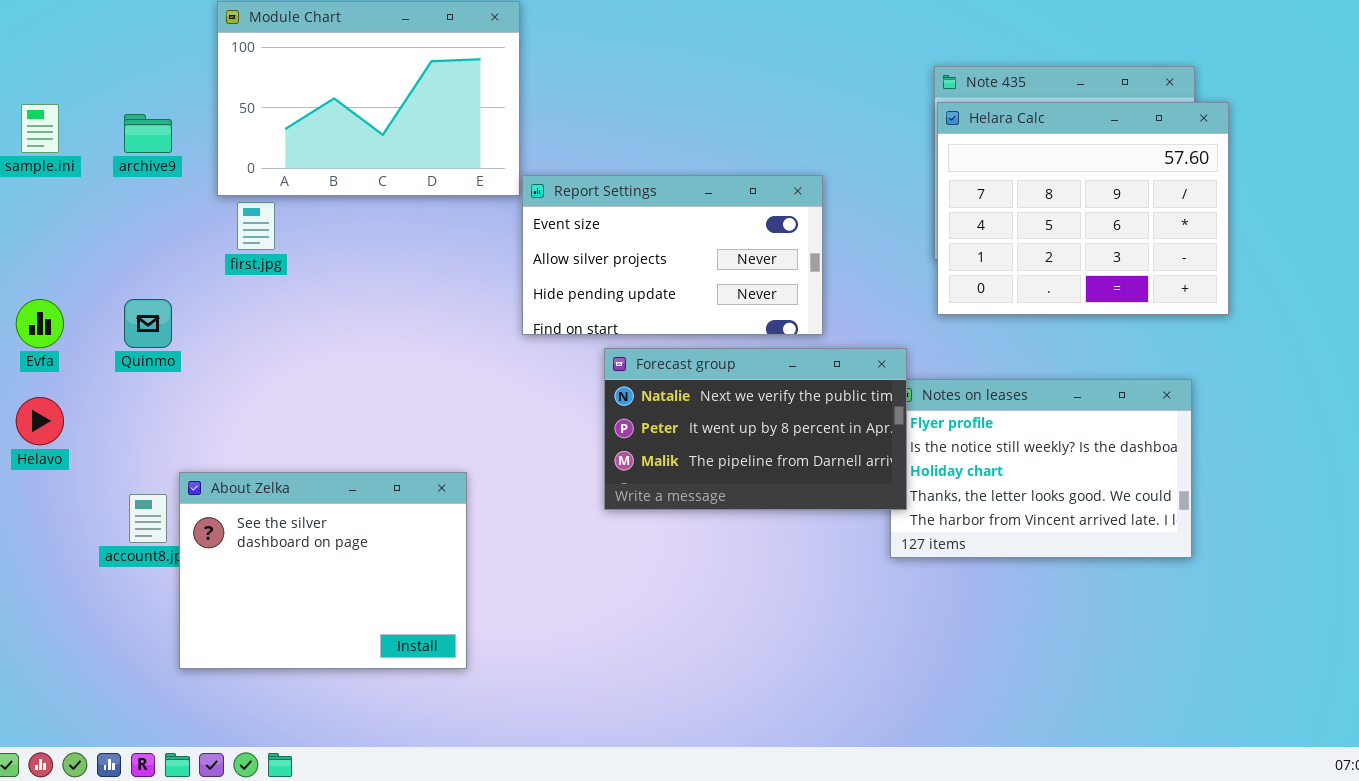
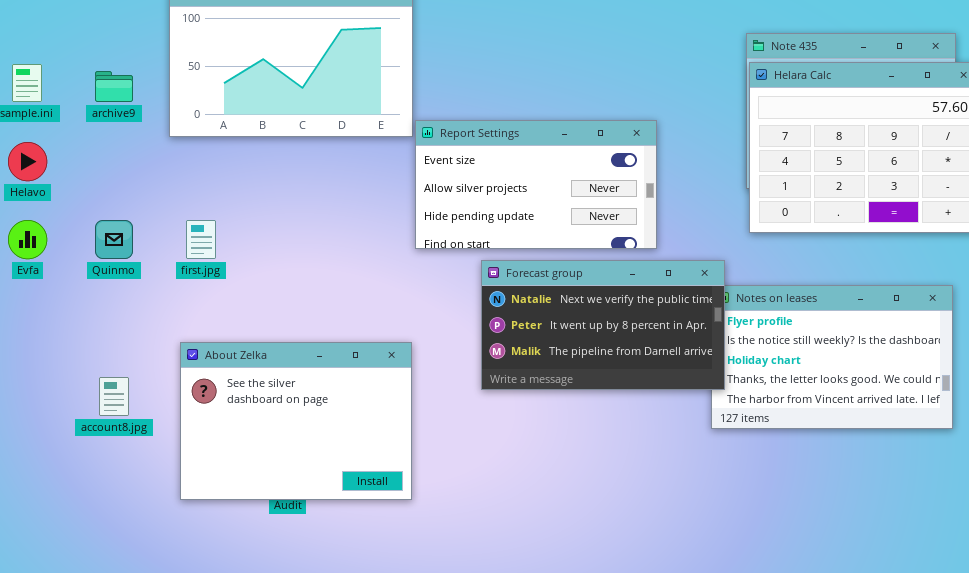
first.jpg: [237,202,275,250] -> [186,220,216,259], moved
Helavo: [16,397,64,445] -> [8,142,47,181], moved
About Zelka: [179,472,467,669] -> [180,342,412,500], moved

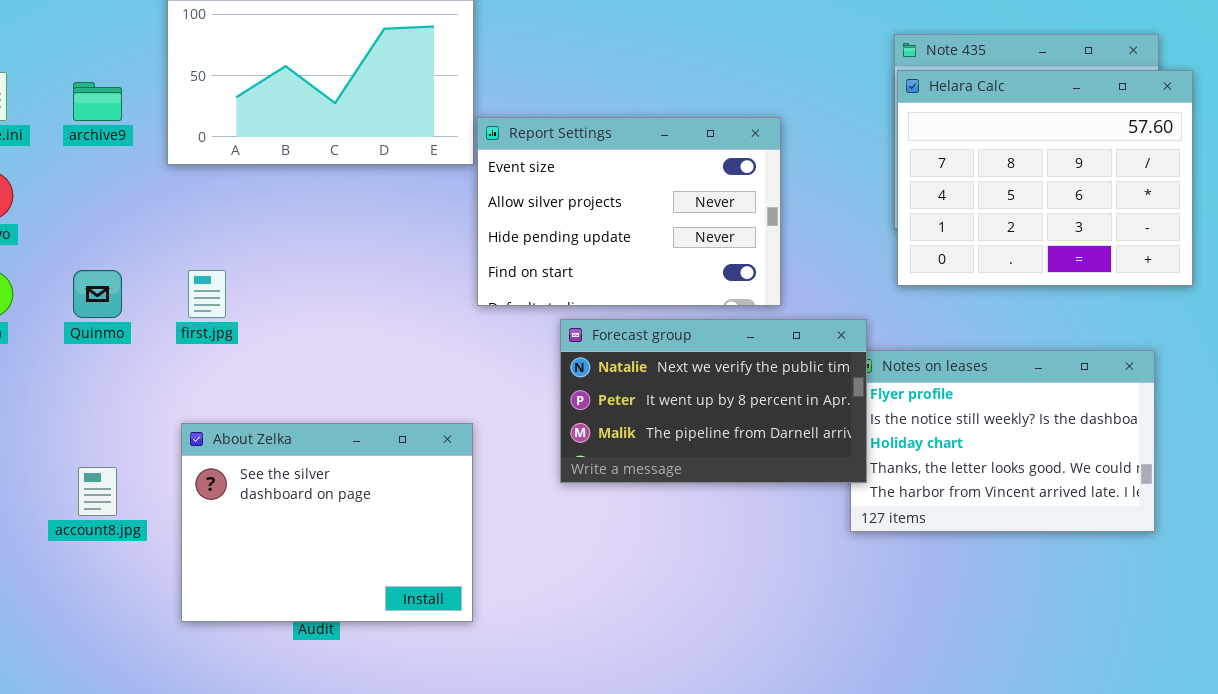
Report Settings: [415,120,657,249] -> [477,117,781,306], resized

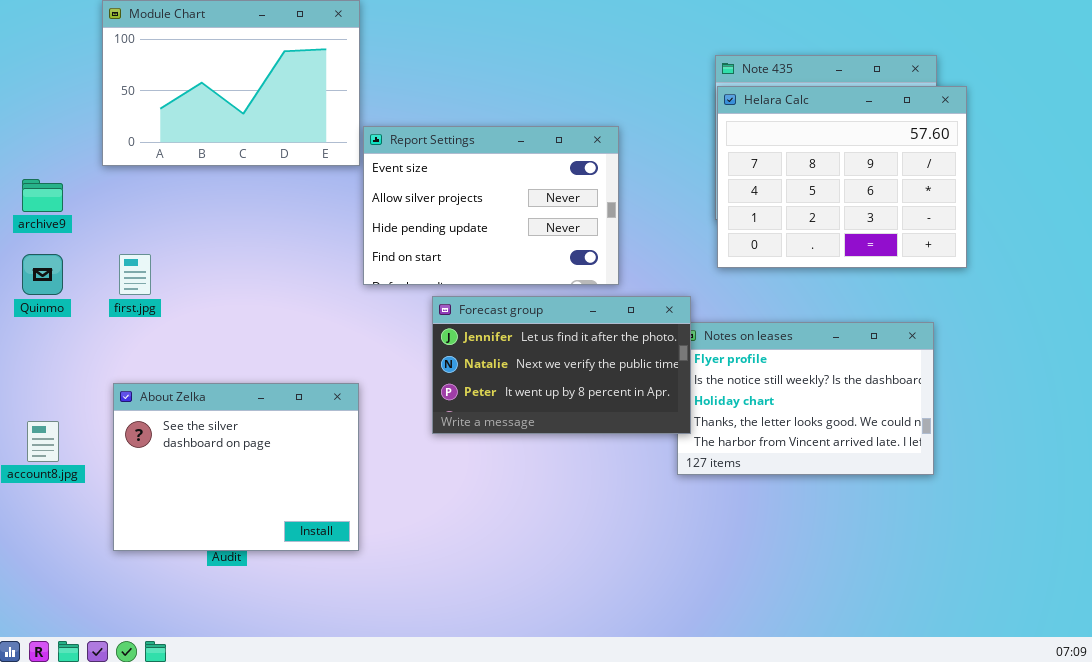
archive9: [73,82,122,121] -> [22,179,63,212], moved
Forecast group: [560,319,867,483] -> [432,296,691,434], scrolled up 1 row

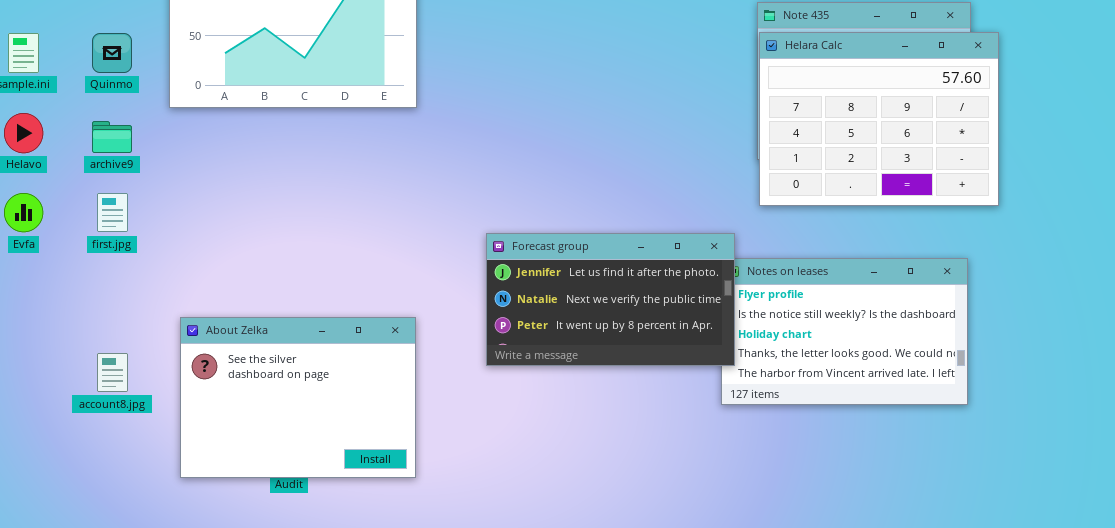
Report Settings: [363,126,619,285] -> none, closed
Quinmo: [22,254,63,295] -> [92,33,132,73], moved
first.jpg: [119,254,151,295] -> [97,193,128,232], moved

